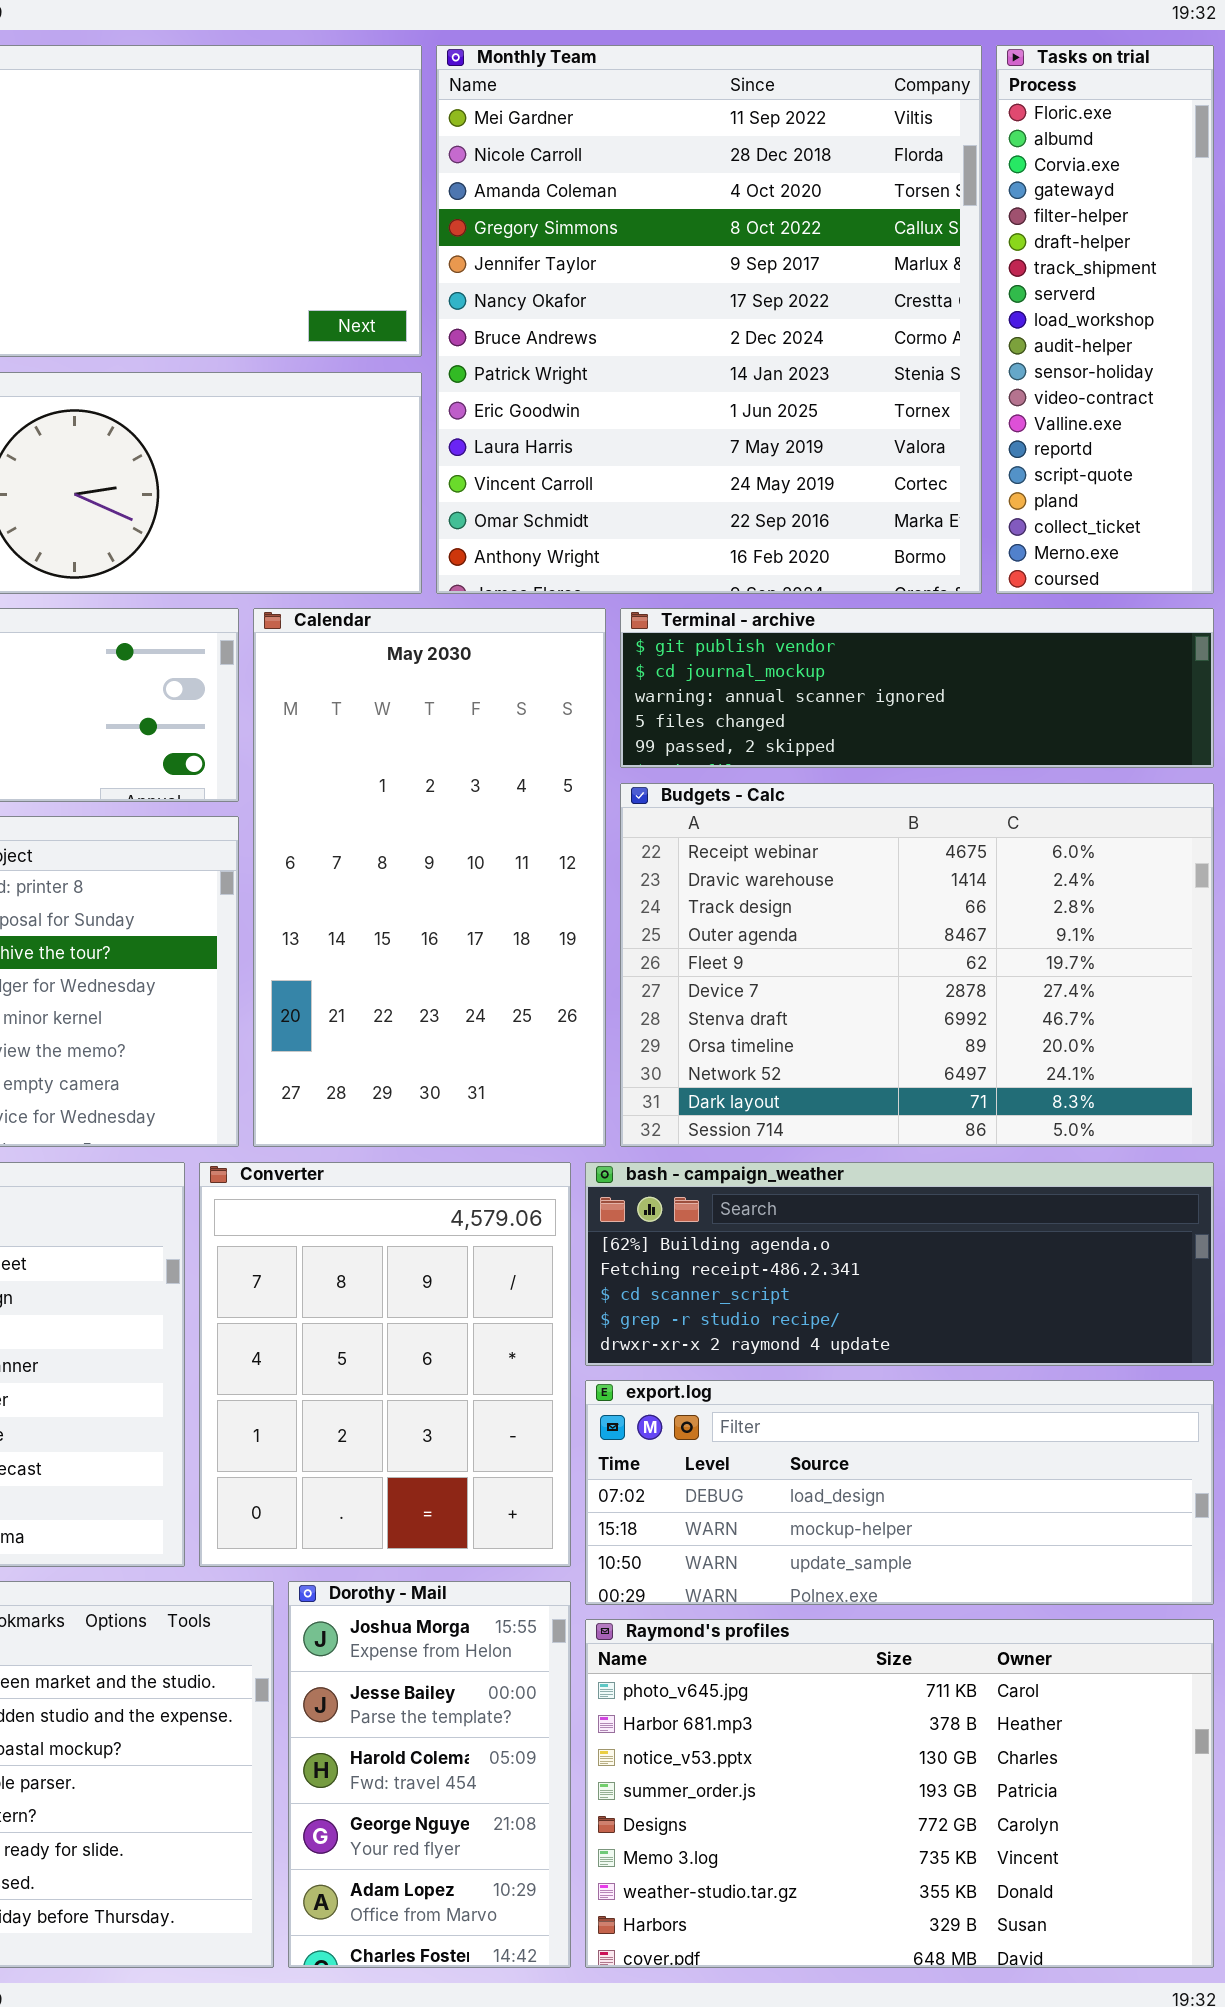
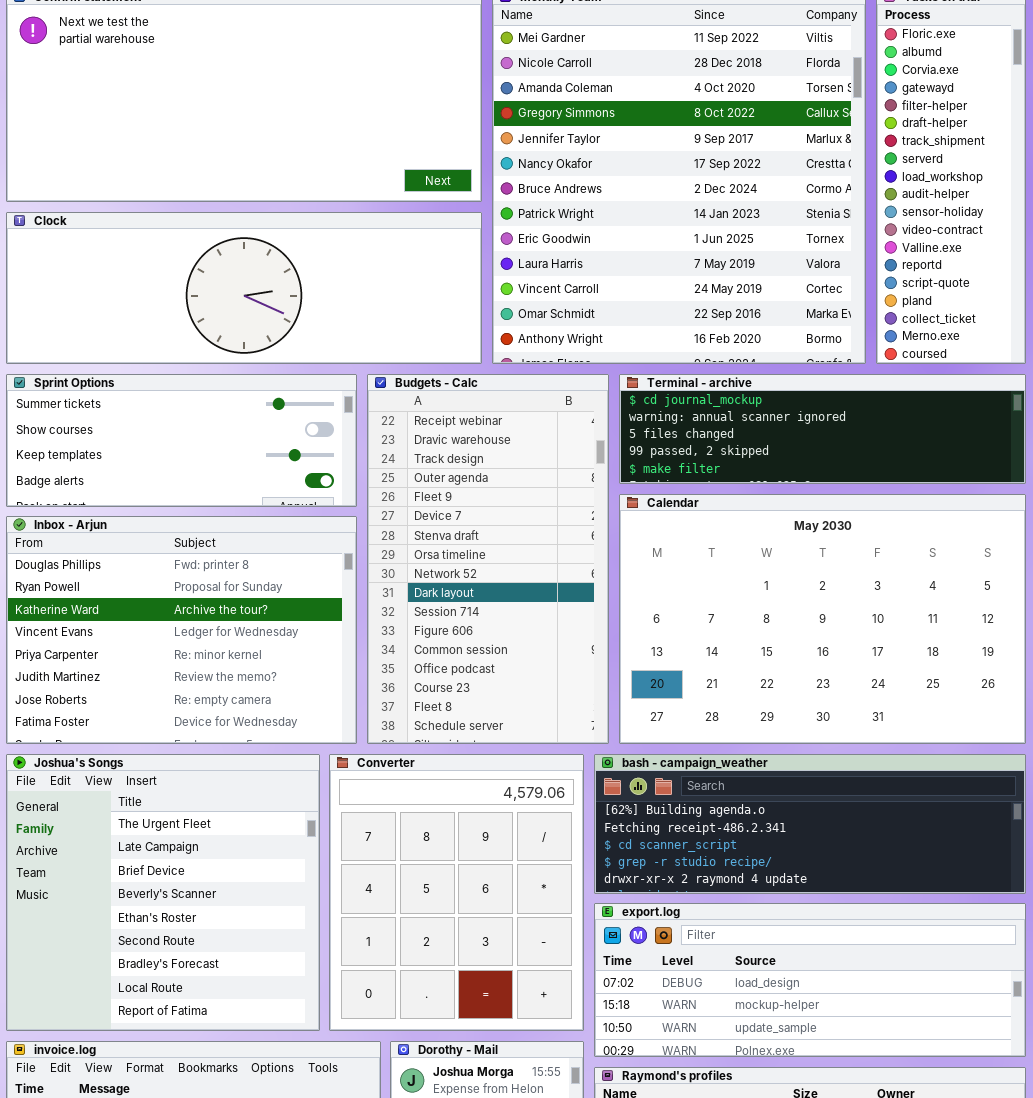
Calendar: [253,608,606,1147] -> [619,494,1026,744], moved, resized
Terminal - archive: [620,608,1214,768] -> [619,374,1026,484], scrolled down 1 row
Budgets - Calc: [620,783,1214,1147] -> [367,374,609,744], moved, resized

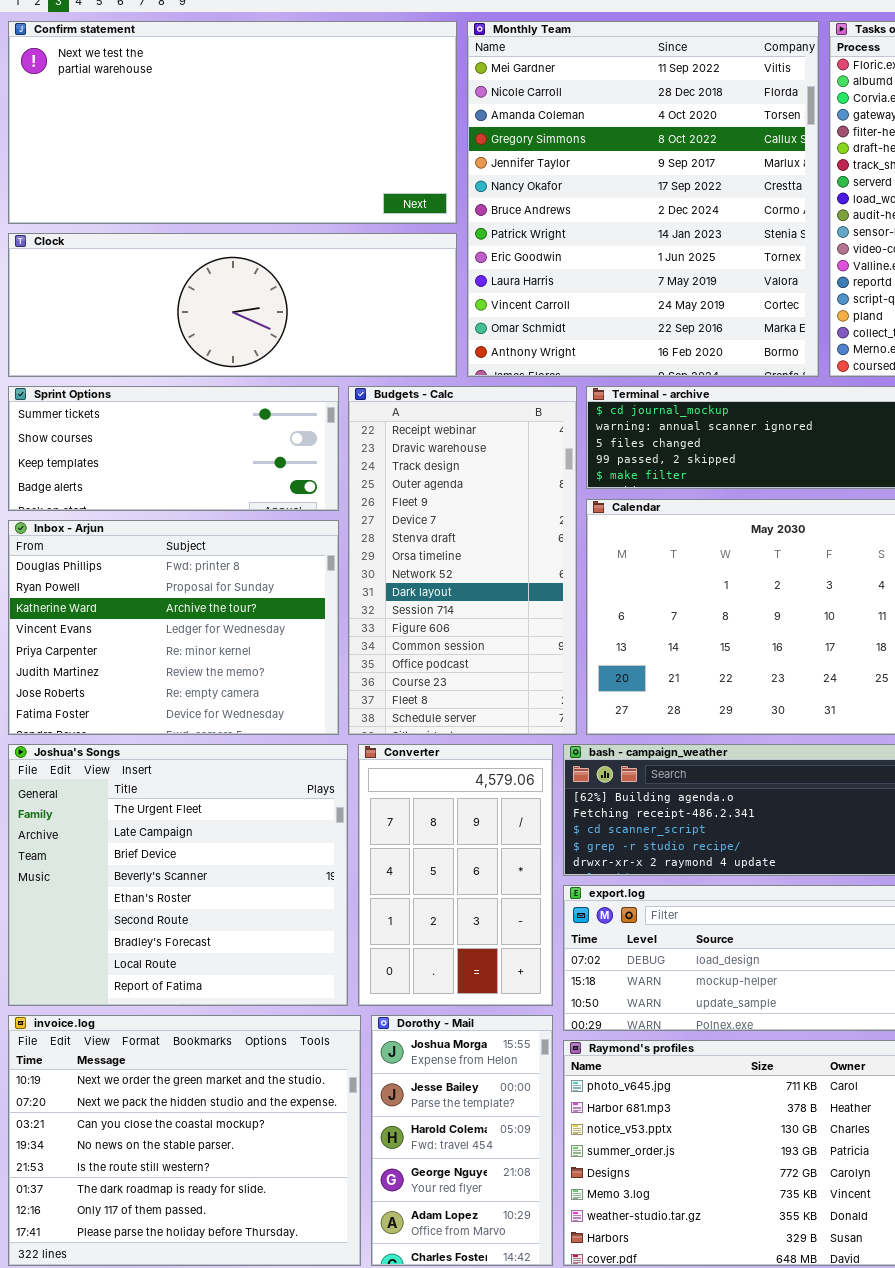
Joshua's Songs: [6,754,320,1031] -> [8,744,348,1006], resized
Converter: [329,754,584,1031] -> [358,744,553,1006], resized

